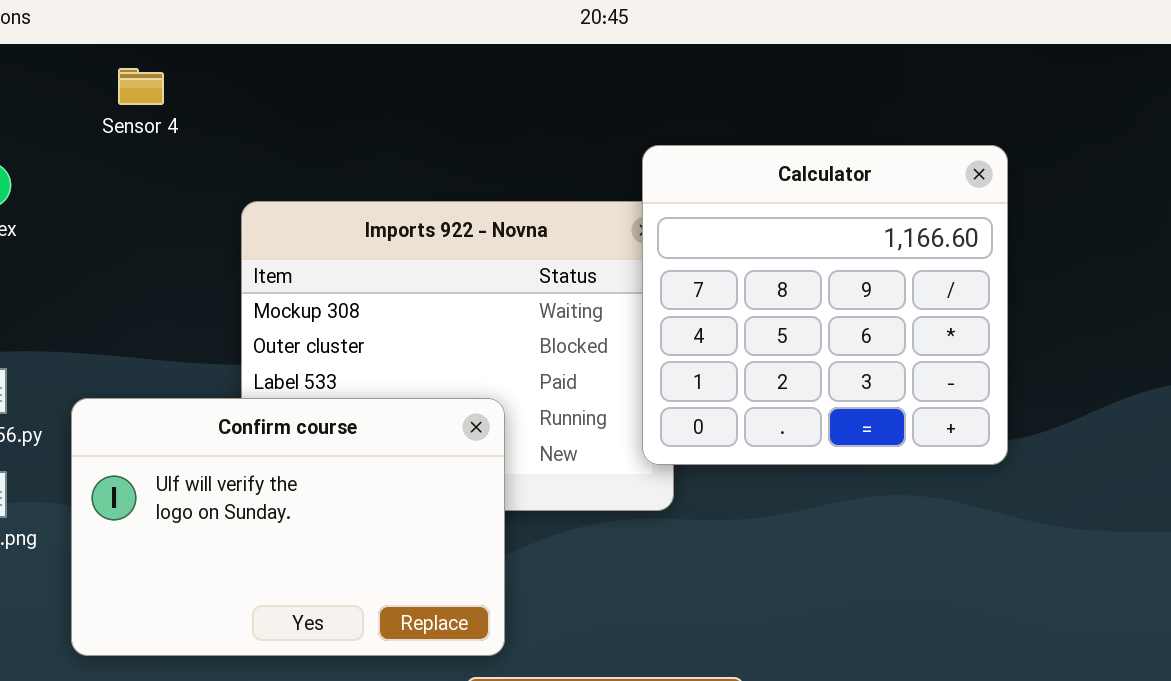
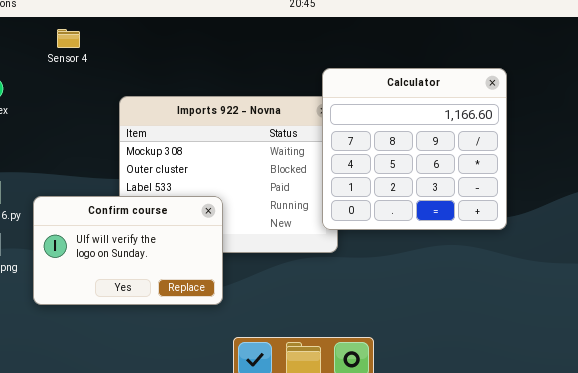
Confirm course: [71,398,505,656] -> [33,196,223,305], resized

